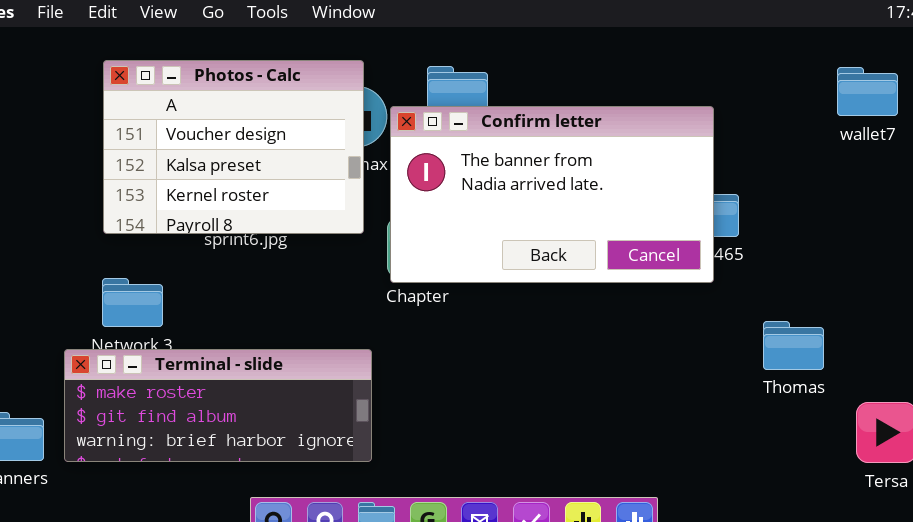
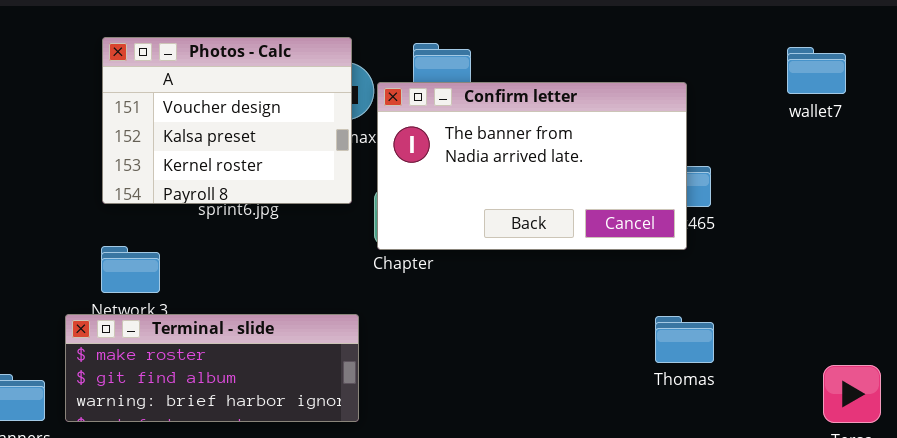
wallet7: [837,67,898,116] -> [787,47,846,94], moved
Thomas: [763,321,824,370] -> [655,316,714,363], moved

